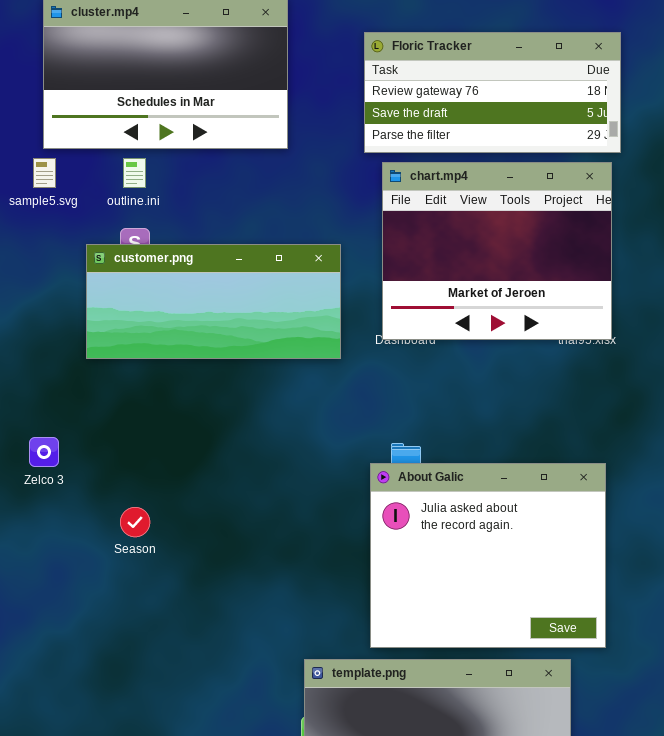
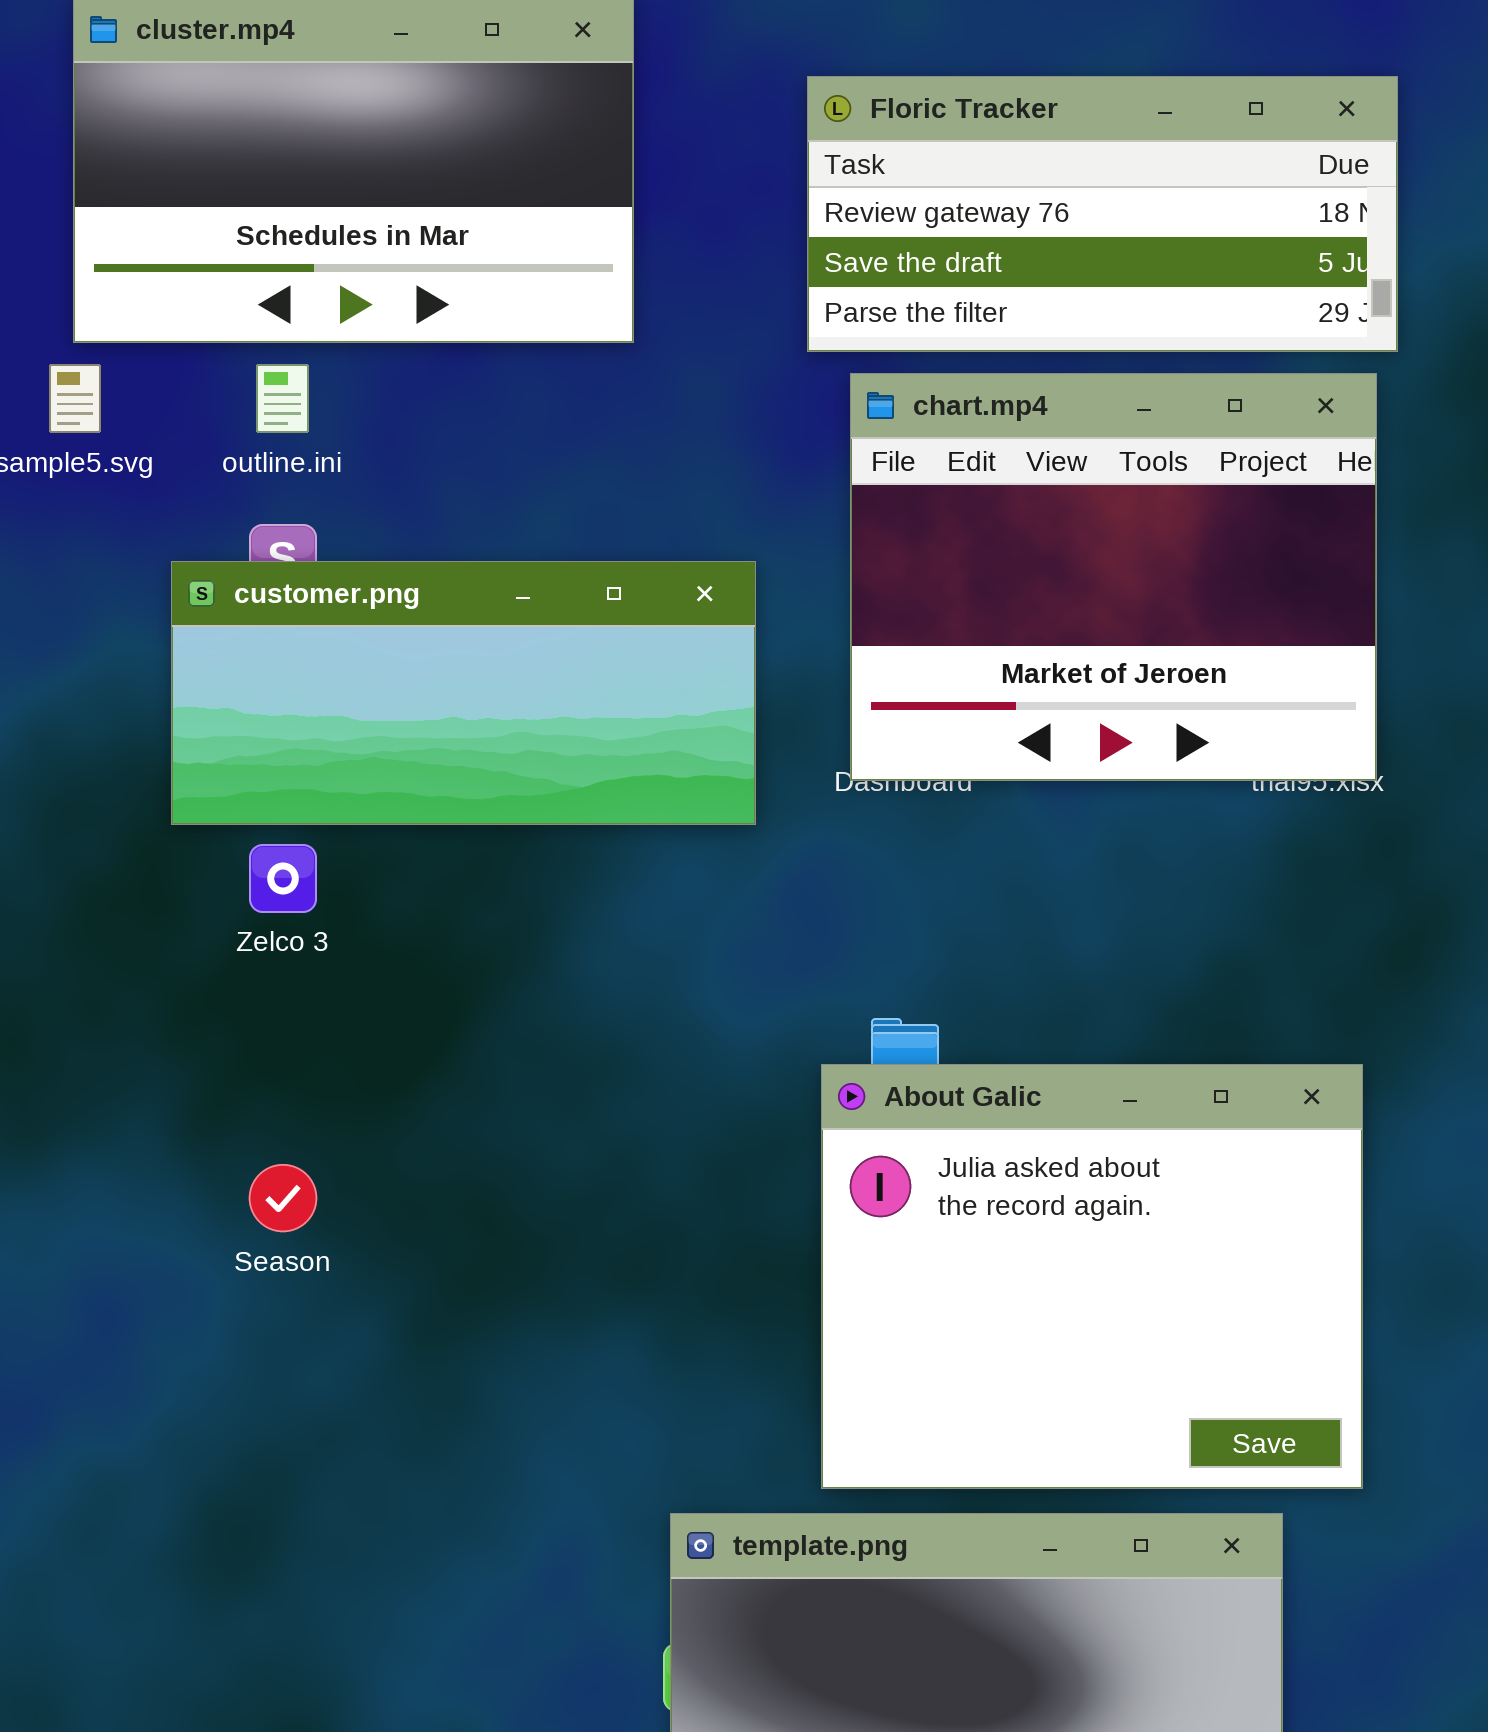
Zelco 3: [29,437,59,467] -> [249,844,317,913], moved

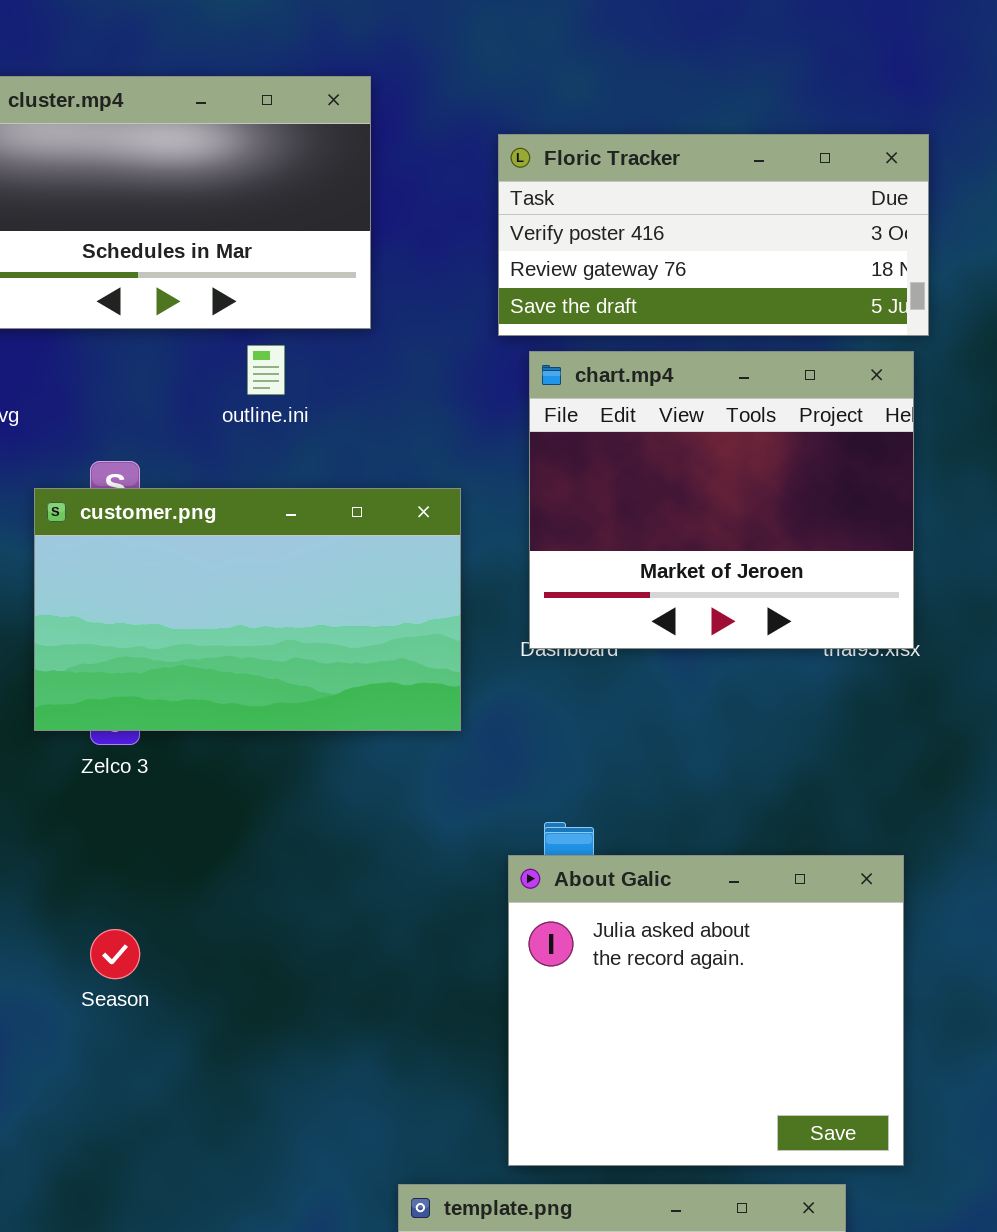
Floric Tracker: [807,76,1398,352] -> [498,134,929,336], scrolled up 1 row
outline.ini: [256,364,309,433] -> [247,345,285,395], moved
customer.png: [171,561,756,825] -> [34,488,461,731], resized

